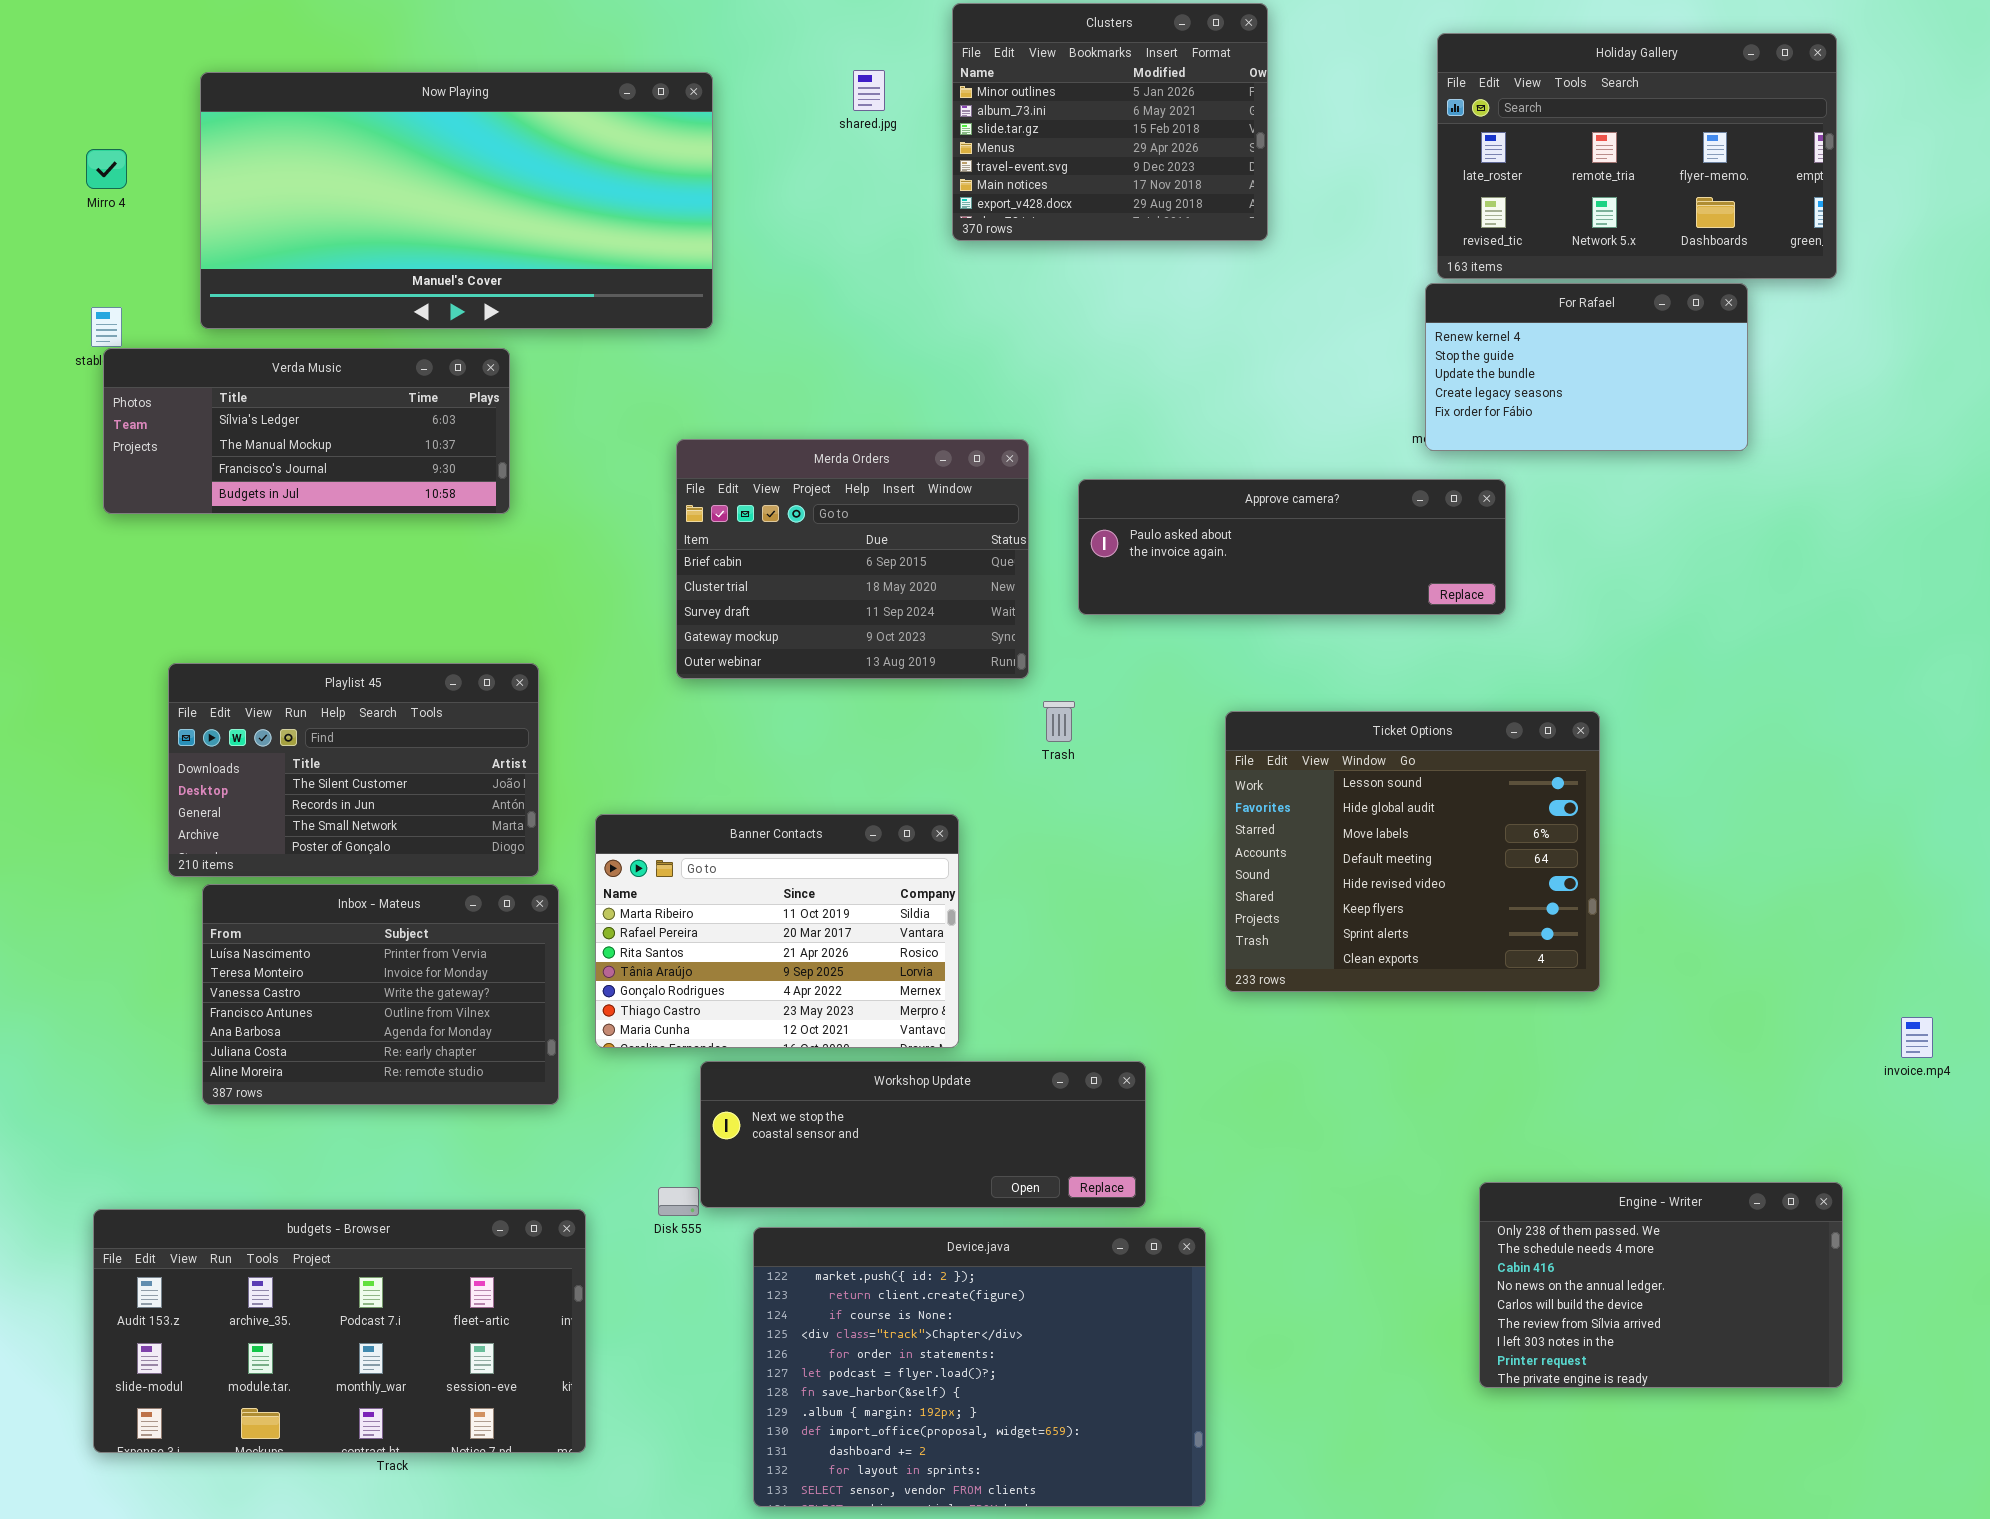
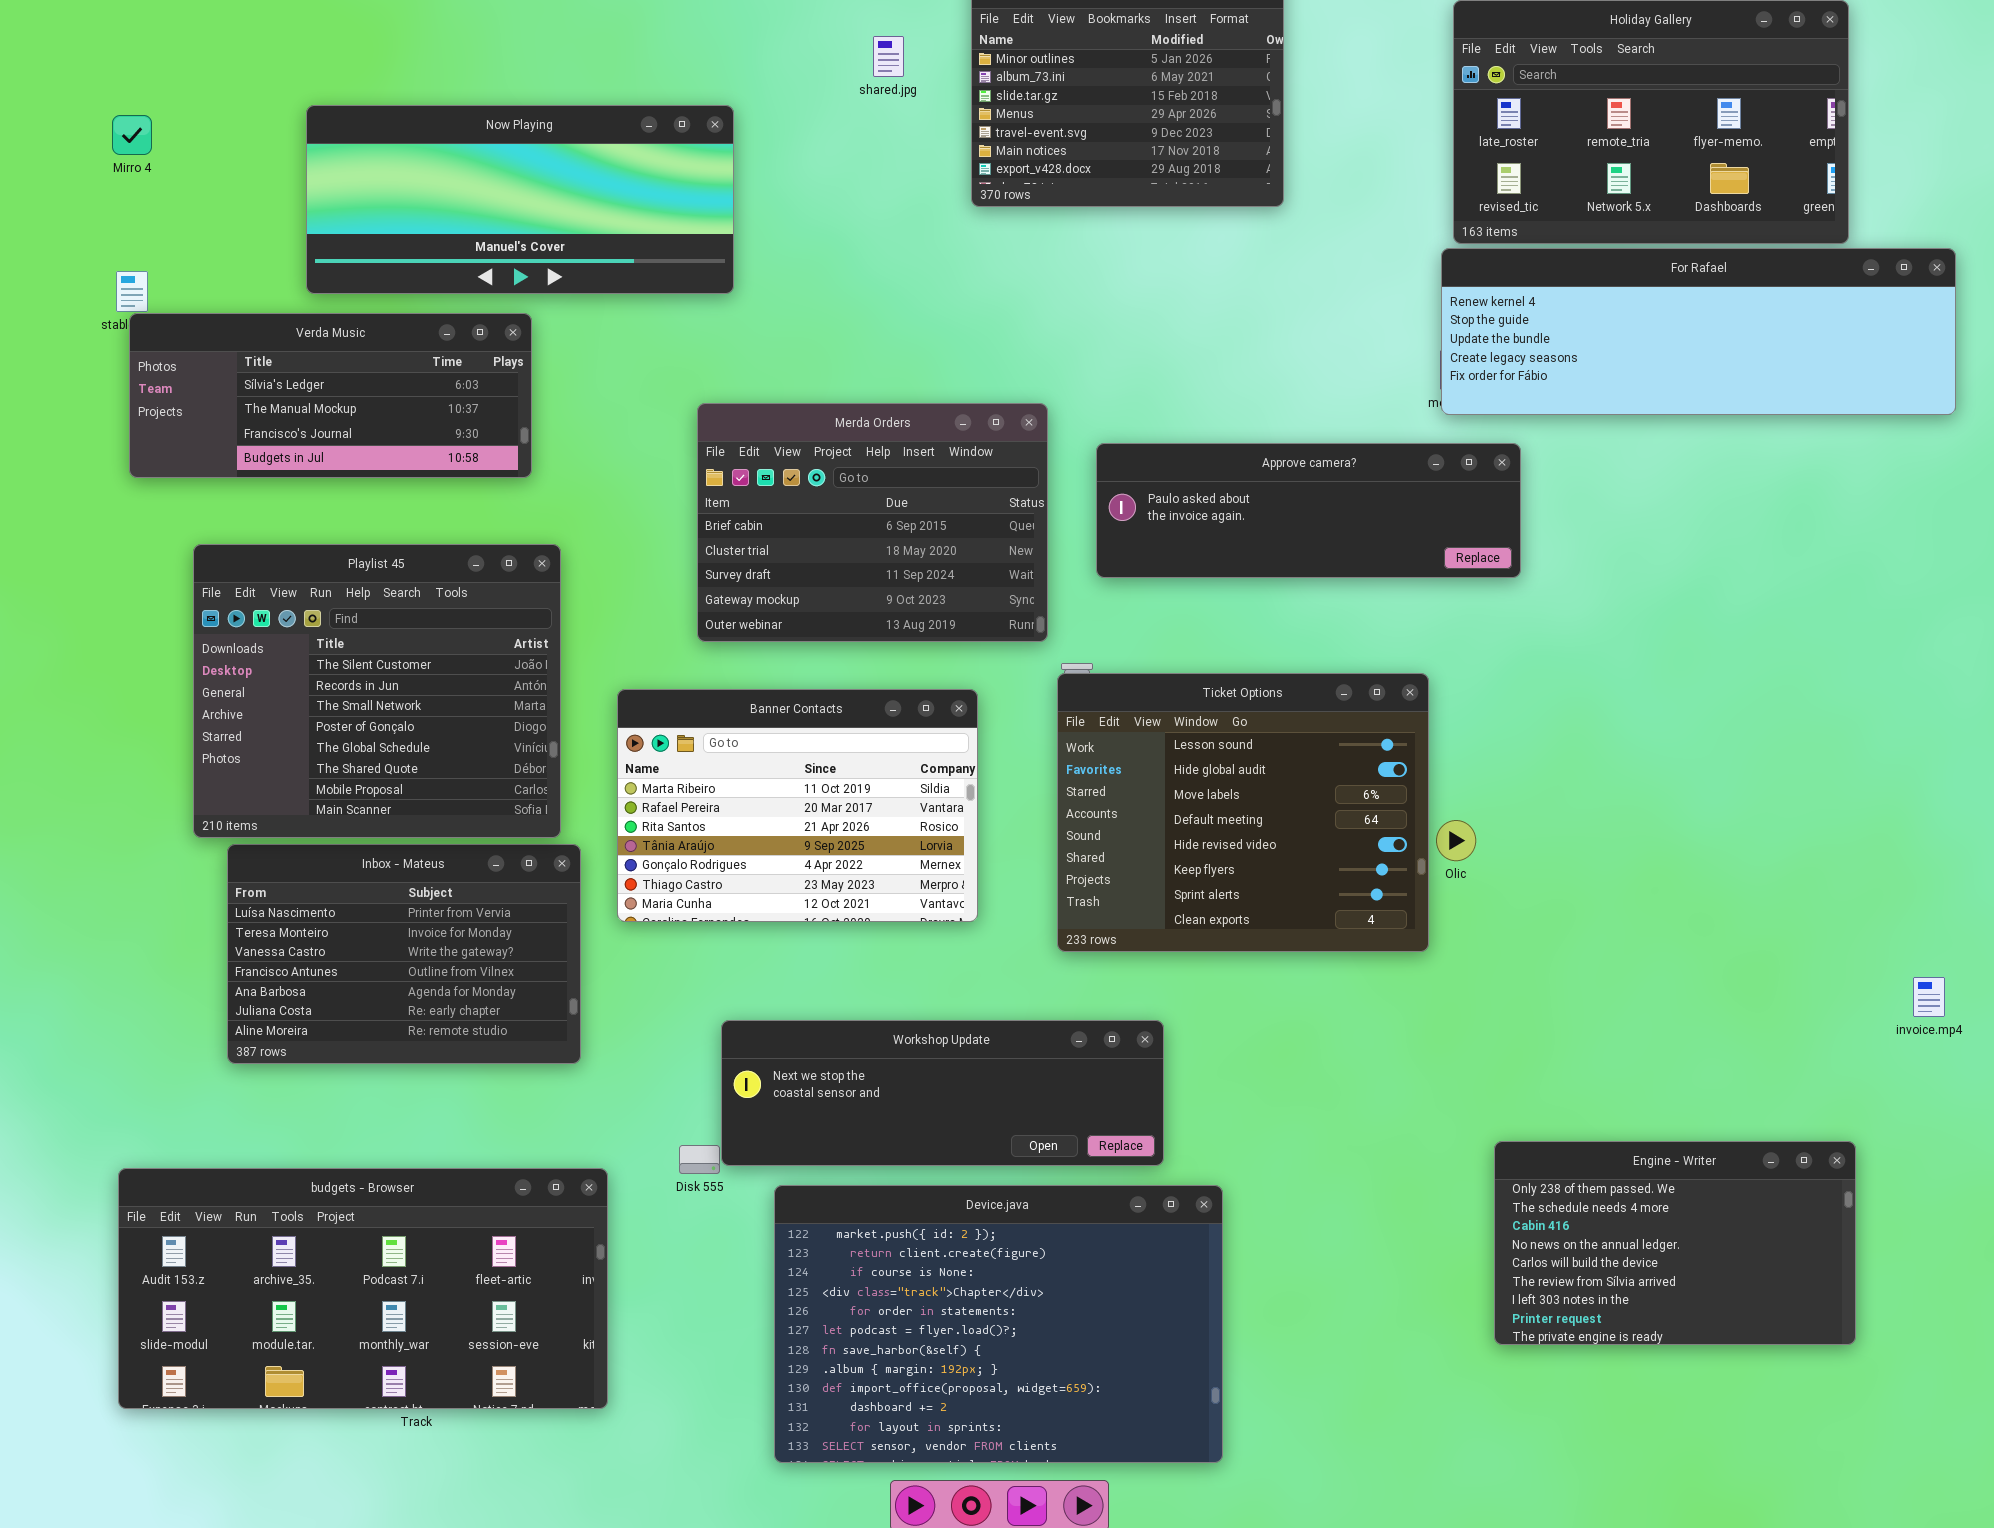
Now Playing: [200,72,713,329] -> [306,105,734,294], resized
For Rafael: [1425,283,1748,451] -> [1441,248,1956,415], resized
Playlist 45: [168,663,539,877] -> [193,544,561,838], resized
Ticket Options: [1225,711,1600,992] -> [1057,673,1429,952], moved
Banner Contacts: [595,814,959,1048] -> [617,689,978,922], moved

